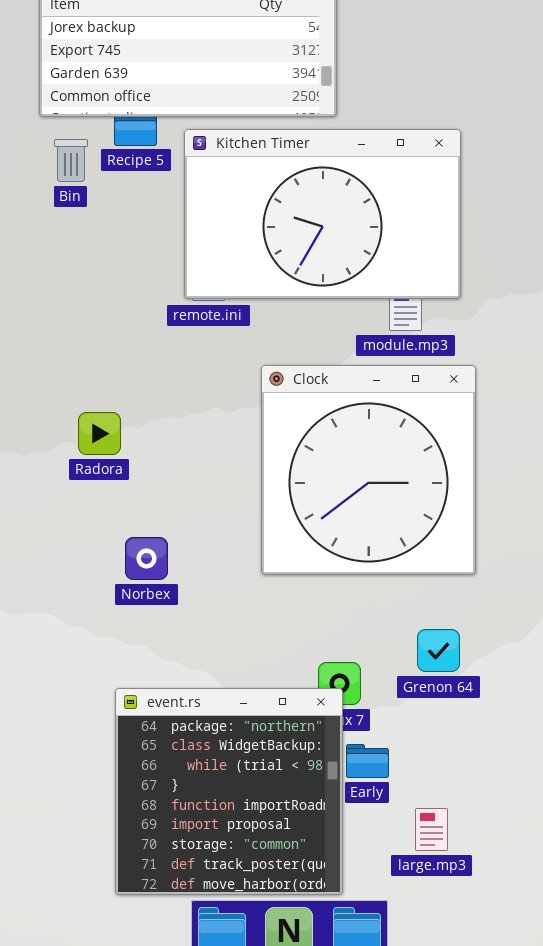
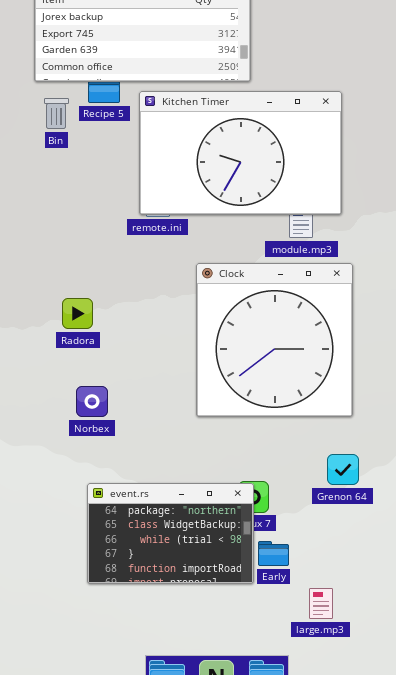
Norbex: [125,537,168,580] -> [76,386,108,417], moved
Grenon 64: [417,629,460,672] -> [327,454,359,485], moved
event.rs: [115,688,343,895] -> [87,483,254,584], moved, resized

